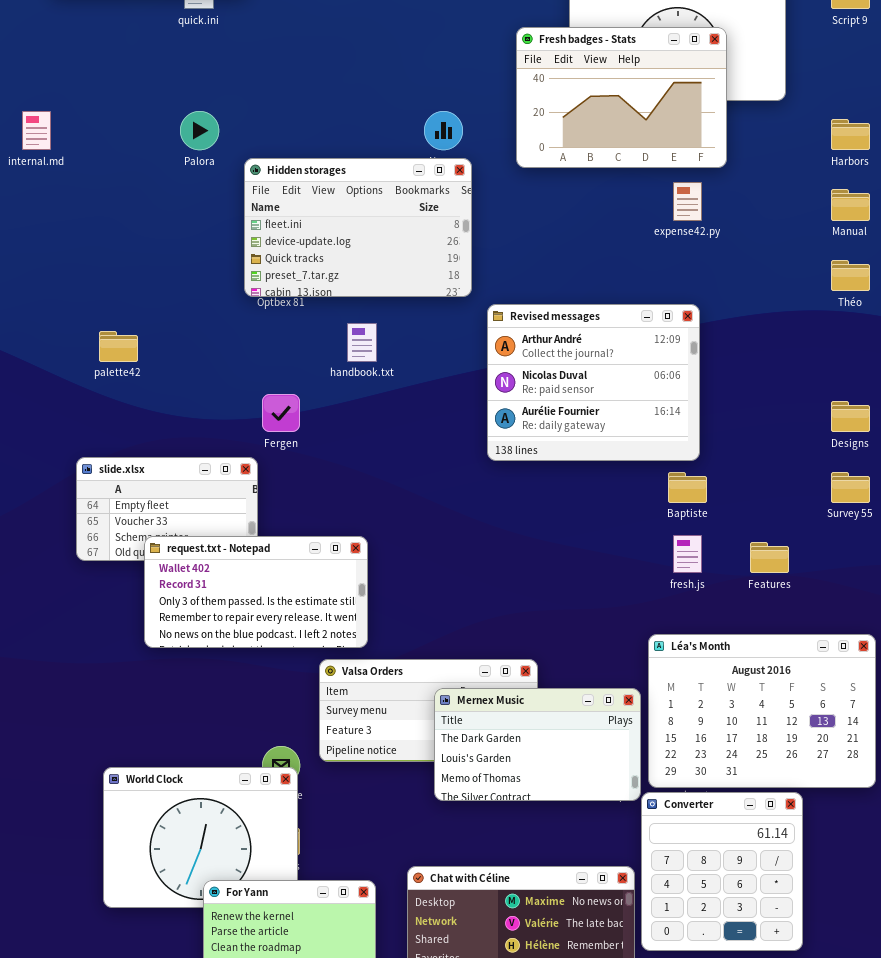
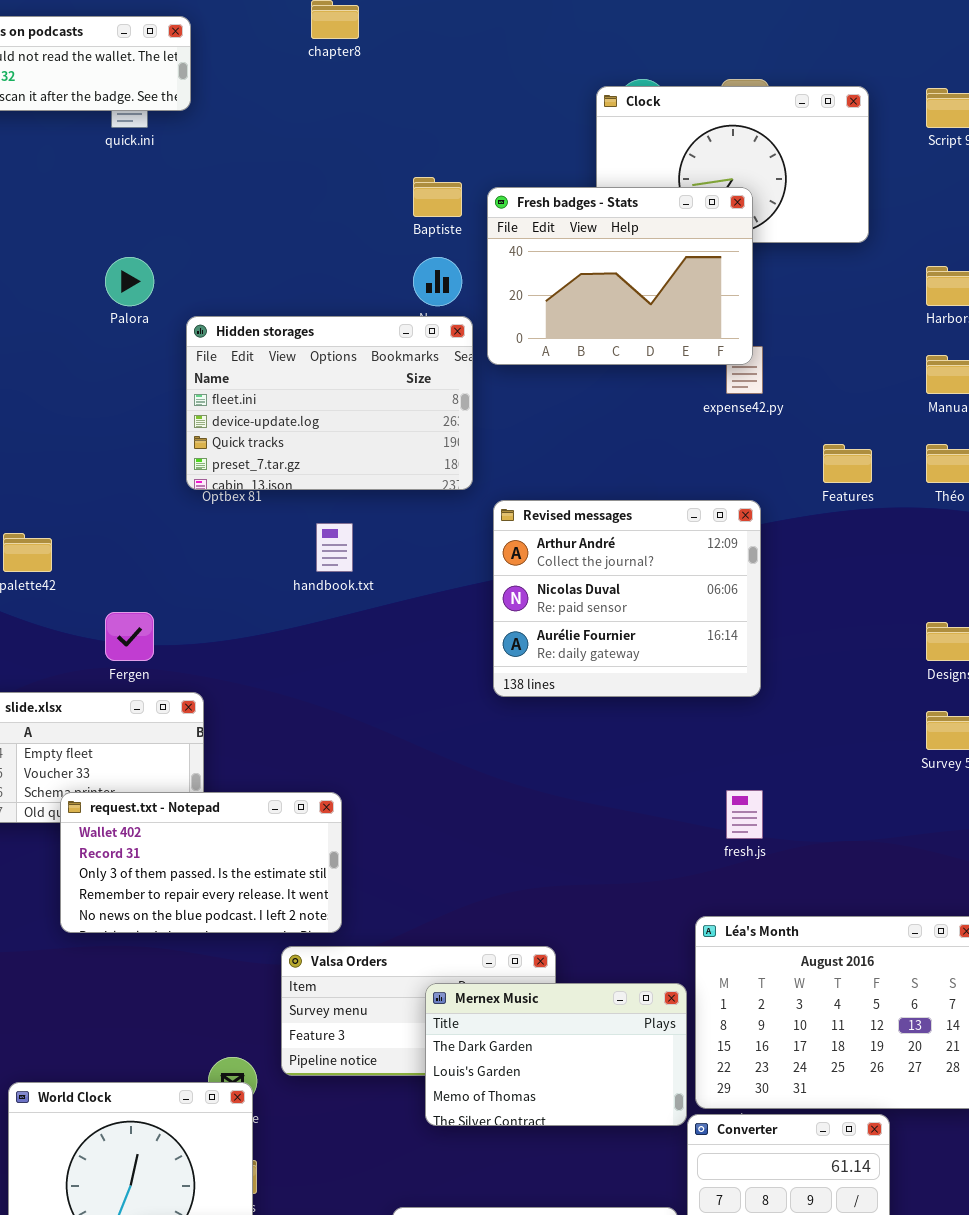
Fresh badges - Stats: [516,27,727,168] -> [487,187,753,365], moved
Fergen: [262,394,300,432] -> [105,612,154,661], moved
Baptiste: [668,472,707,503] -> [413,177,462,217], moved
Features: [750,542,789,573] -> [823,444,872,483], moved

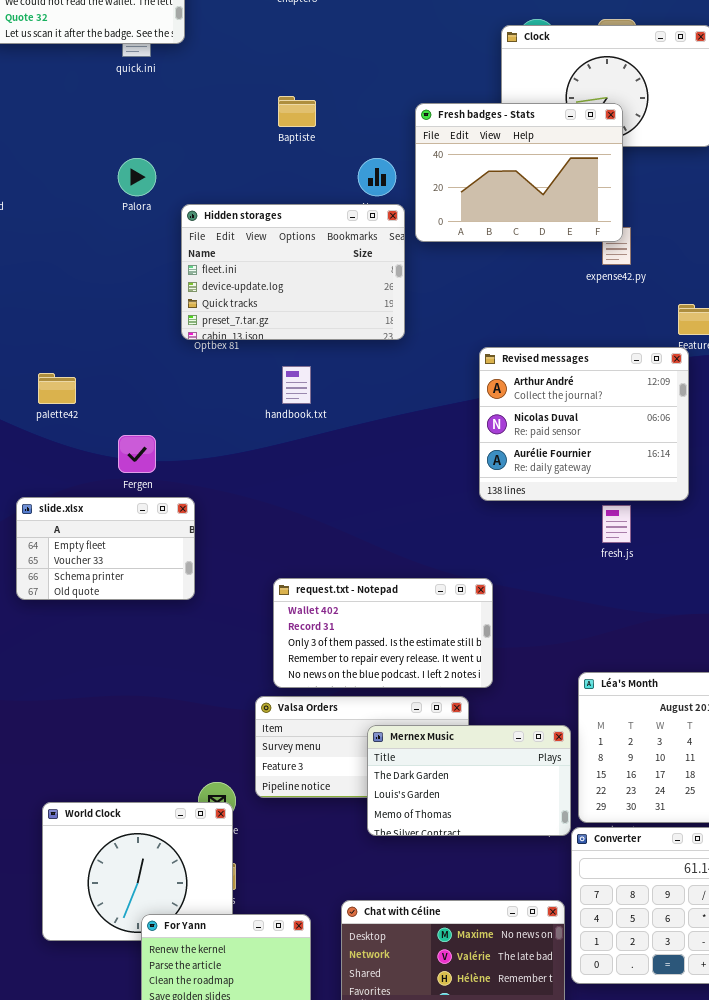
Baptiste: [413,177,462,217] -> [278,96,316,127], moved
Revised messages: [493,500,761,697] -> [479,347,689,501], moved
fresh.js: [726,790,763,839] -> [602,505,631,543], moved
request.txt - Notepad: [60,792,342,933] -> [273,578,493,688], moved

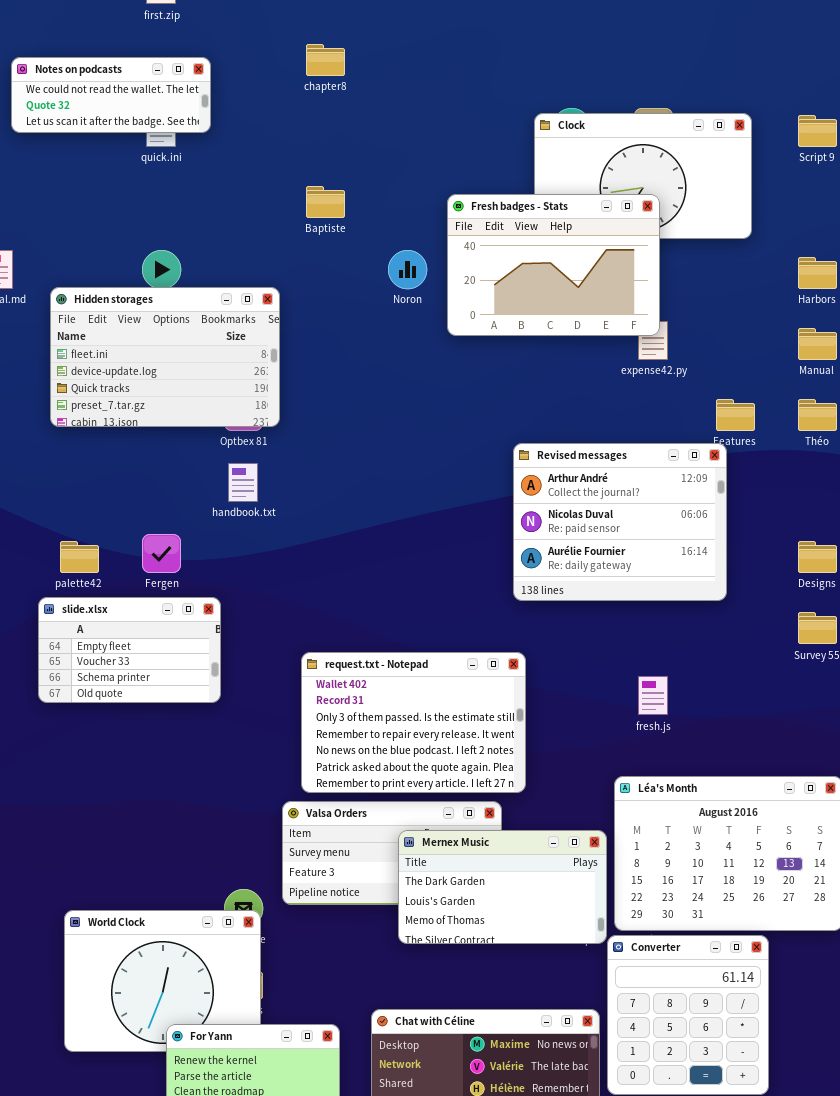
Hidden storages: [181,204,405,340] -> [50,287,280,427], moved
handbook.txt: [282,366,311,404] -> [228,463,258,502], moved
palette42: [38,373,76,404] -> [60,541,99,573], moved
fresh.js: [602,505,631,543] -> [638,676,668,715], moved
request.txt - Notepad: [273,578,493,688] -> [301,652,526,793], resized

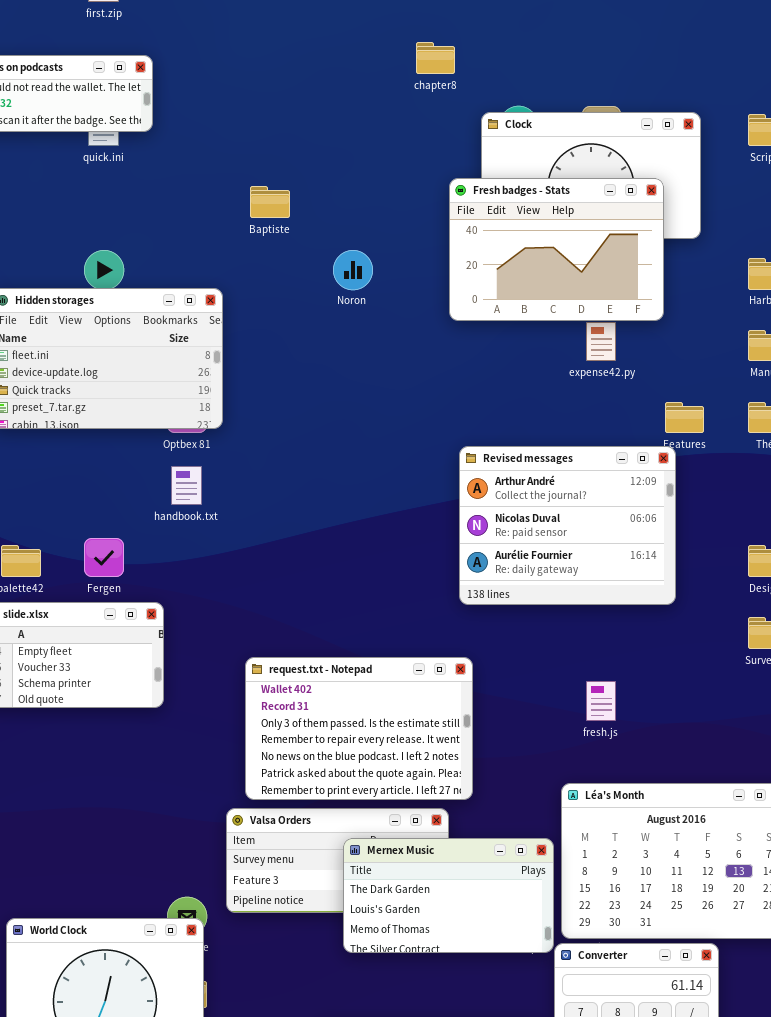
chapter8: [306,44,345,76] -> [416,42,455,74], moved
Fresh badges - Stats: [447,194,660,336] -> [449,178,664,321], moved

